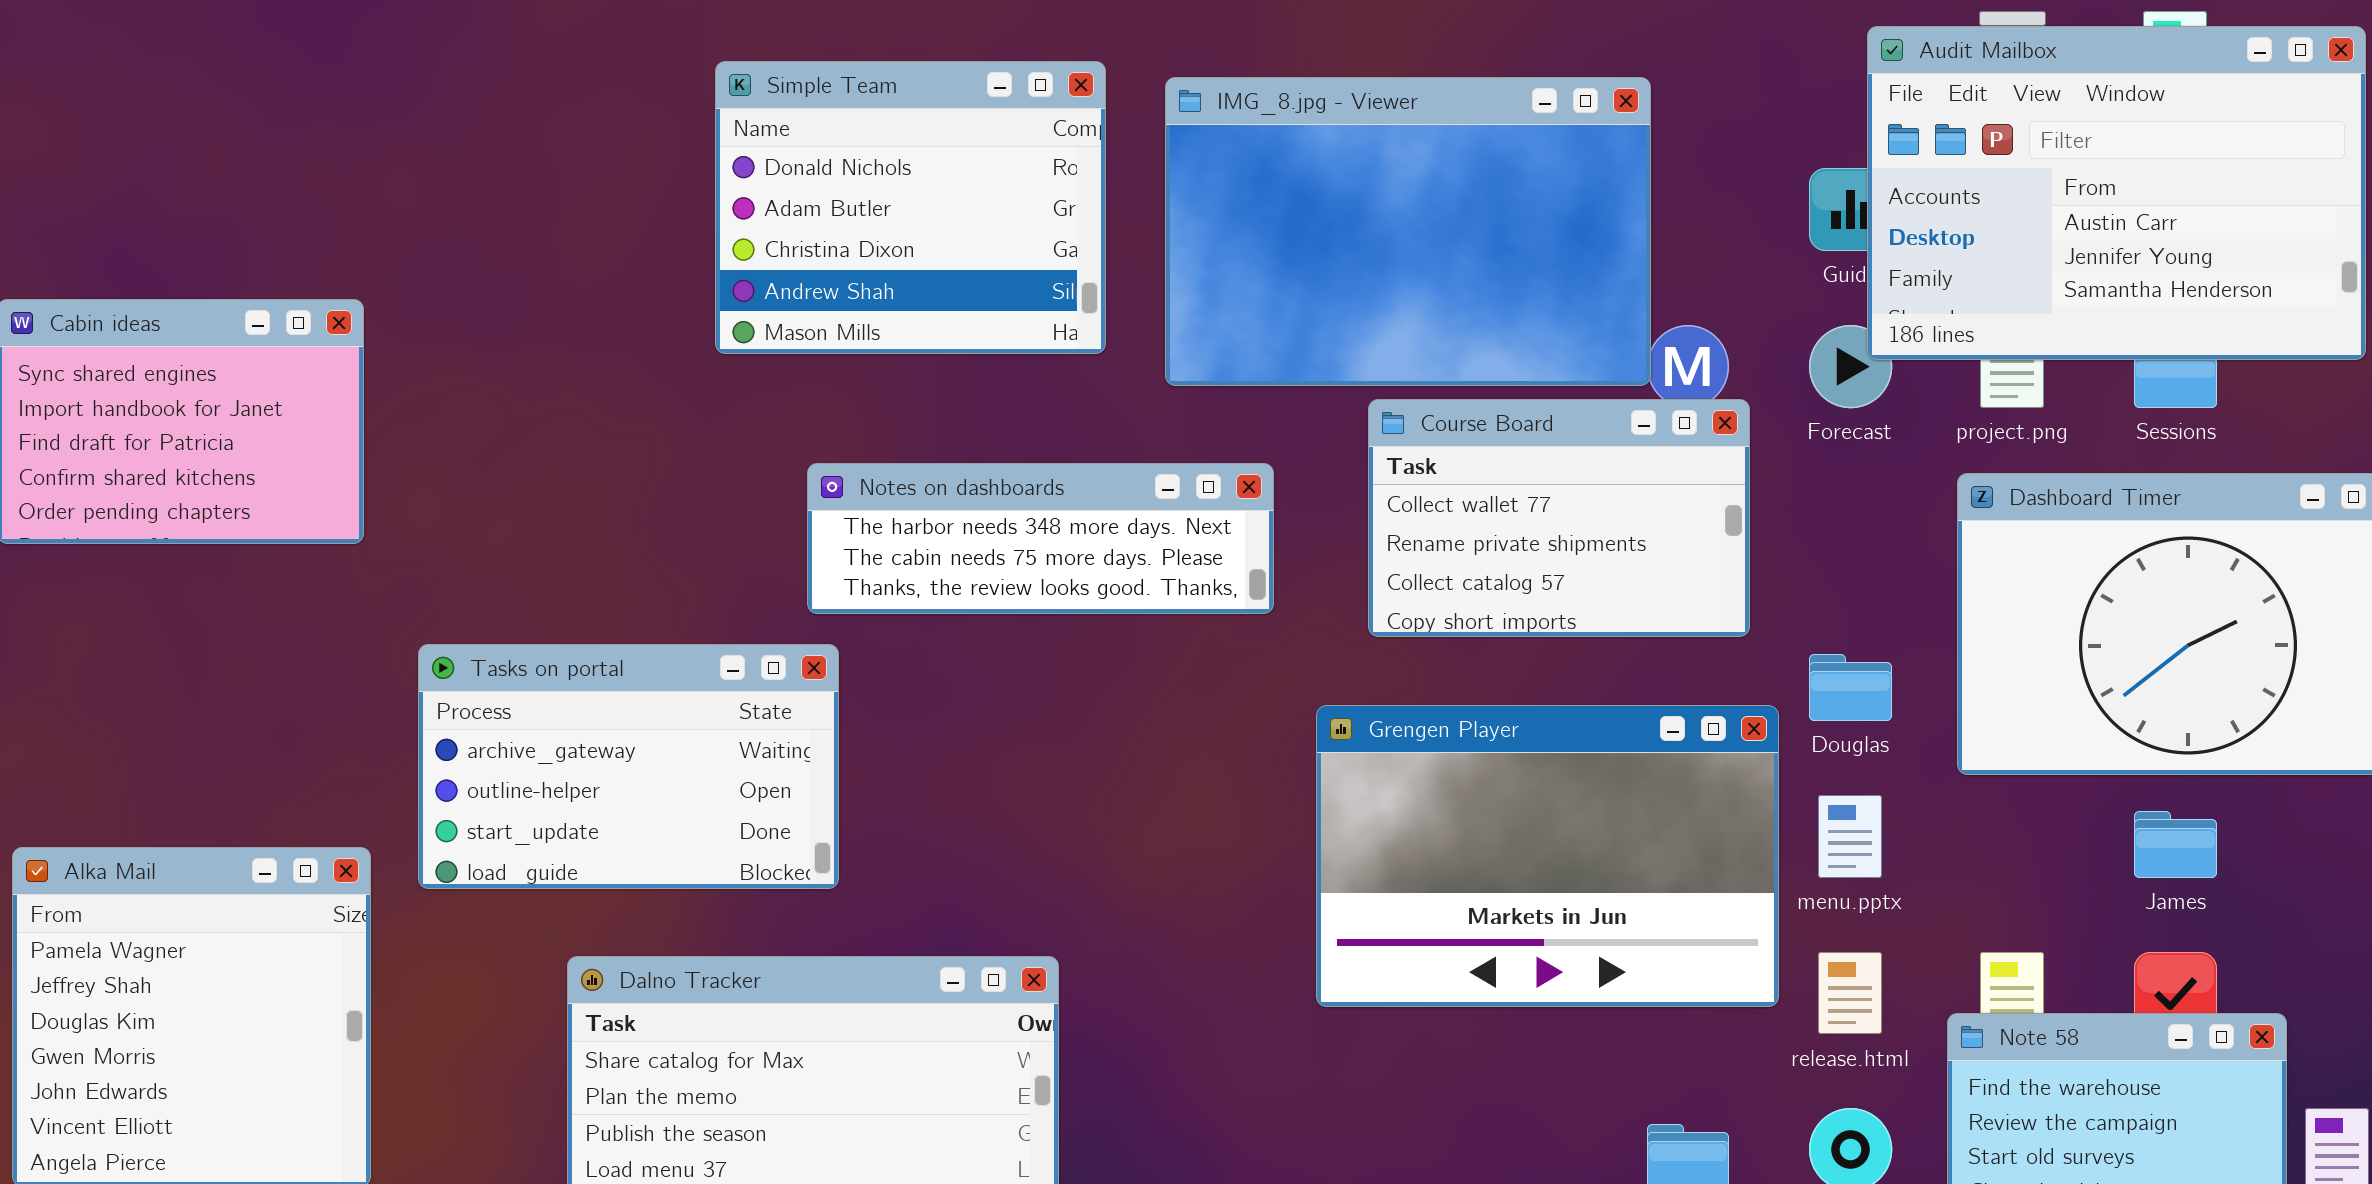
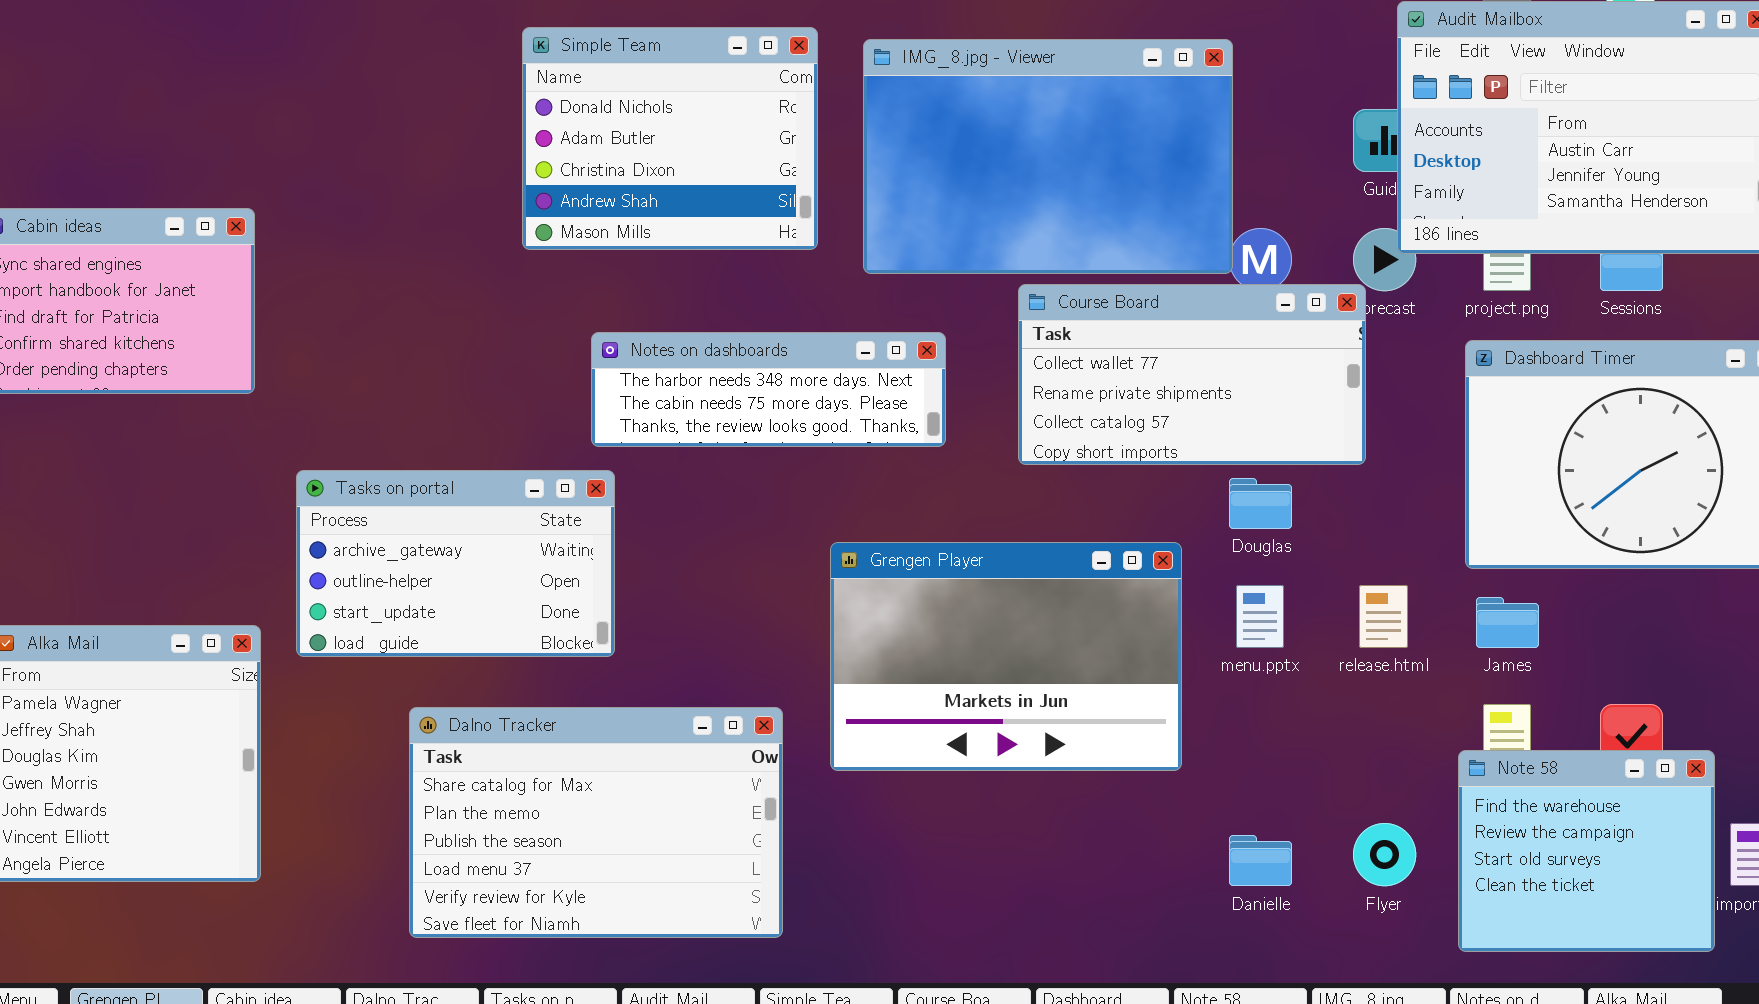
Course Board: [1368,399,1750,637] -> [1018,284,1366,465], resized
Douglas: [1809,654,1892,721] -> [1229,478,1292,529], moved
Grengen Player: [1316,705,1779,1007] -> [830,542,1182,771], moved
menu.pptx: [1818,795,1882,878] -> [1236,585,1284,648], moved
James: [2134,811,2217,878] -> [1476,597,1539,648], moved
release.html: [1818,952,1882,1034] -> [1359,585,1408,648], moved

